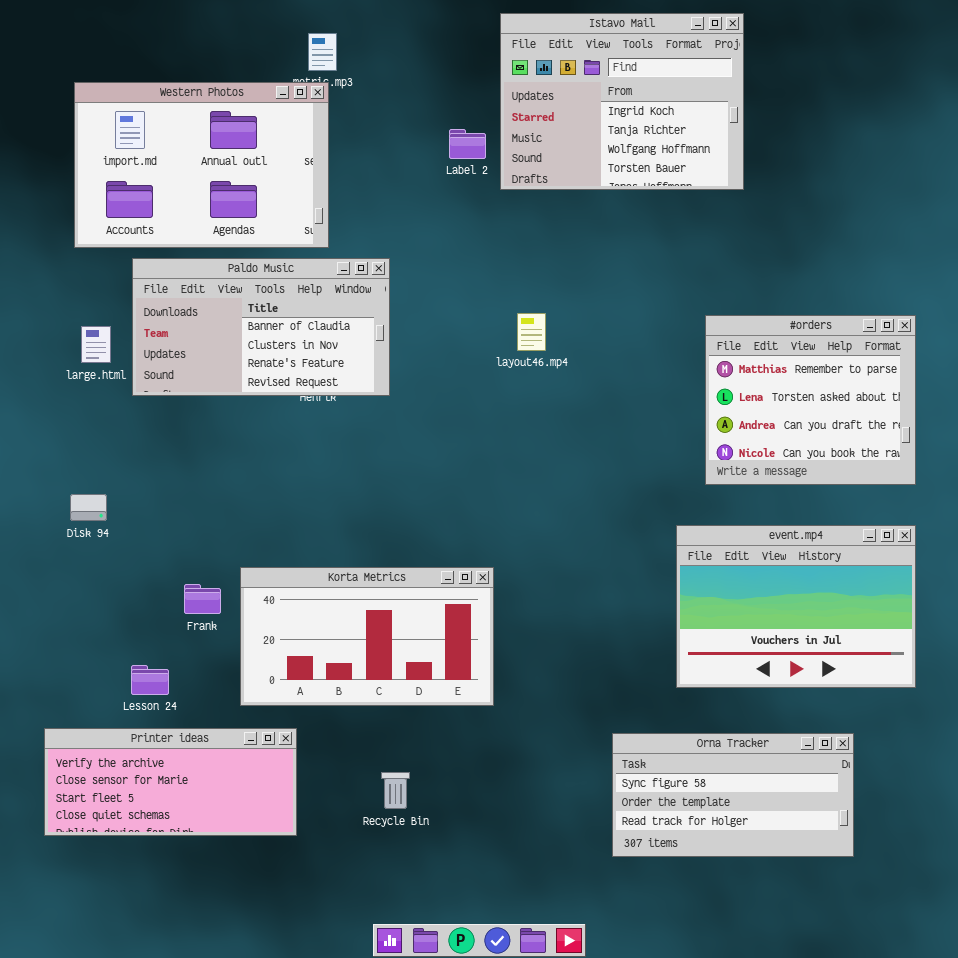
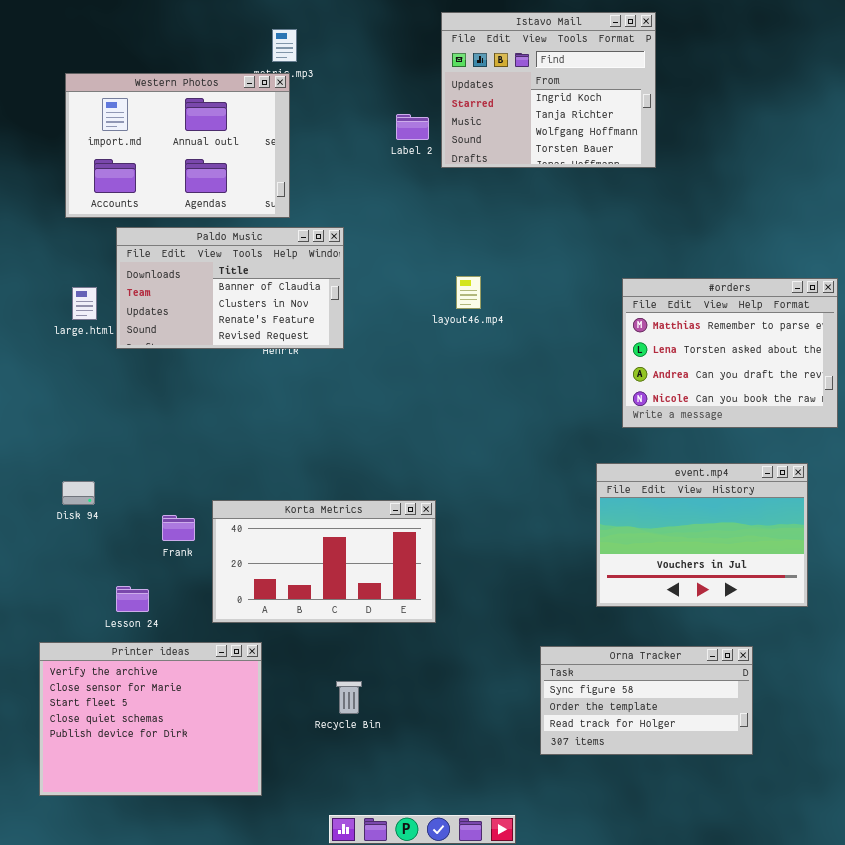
#orders: [705,315,916,485] -> [622,278,838,428], resized
Disk 94: [70,494,107,521] -> [62,481,95,505], moved
Printer ideas: [44,728,297,836] -> [39,642,262,796], resized

